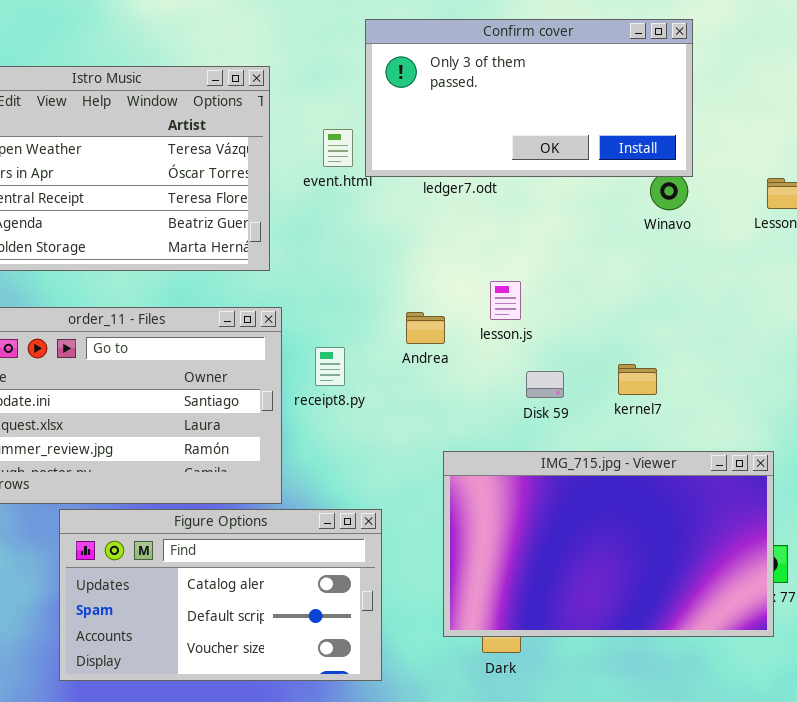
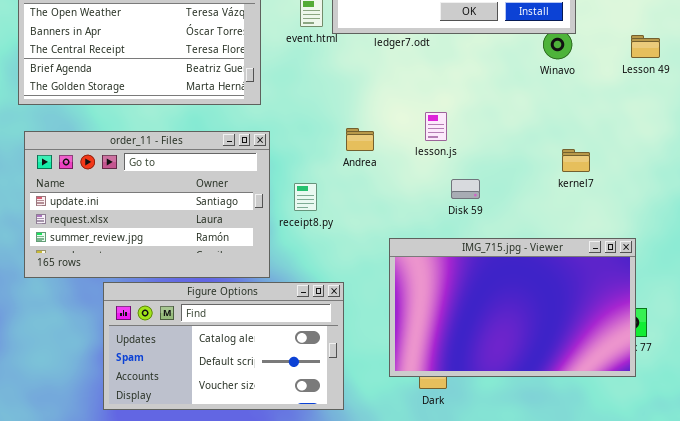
Andrea: [406,312,445,344] -> [346,128,374,151], moved
receipt8.py: [315,347,345,386] -> [294,183,317,211], moved
kernel7: [618,364,657,395] -> [562,149,590,172], moved

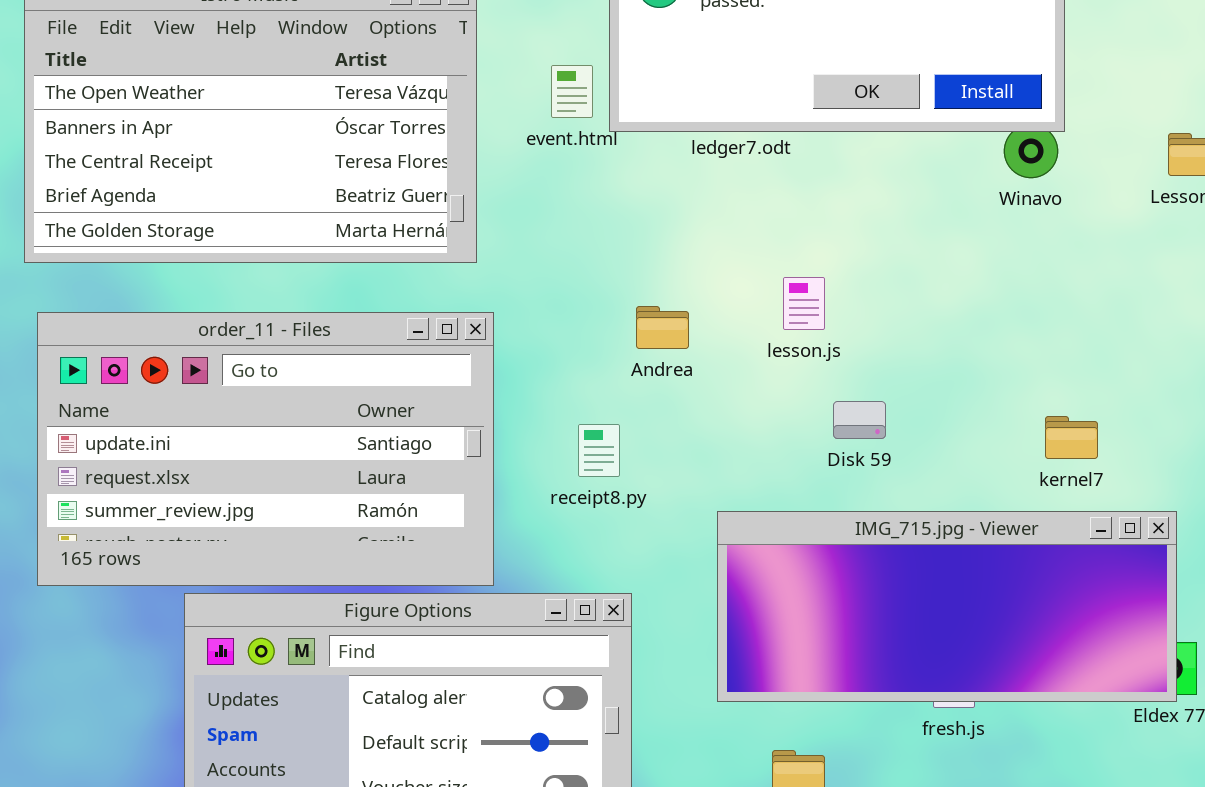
kernel7: [562,149,590,172] -> [1045,416,1098,459], moved
receipt8.py: [294,183,317,211] -> [578,424,620,477], moved
IMG_715.jpg - Viewer: [389,238,636,377] -> [717,511,1177,702], resized

